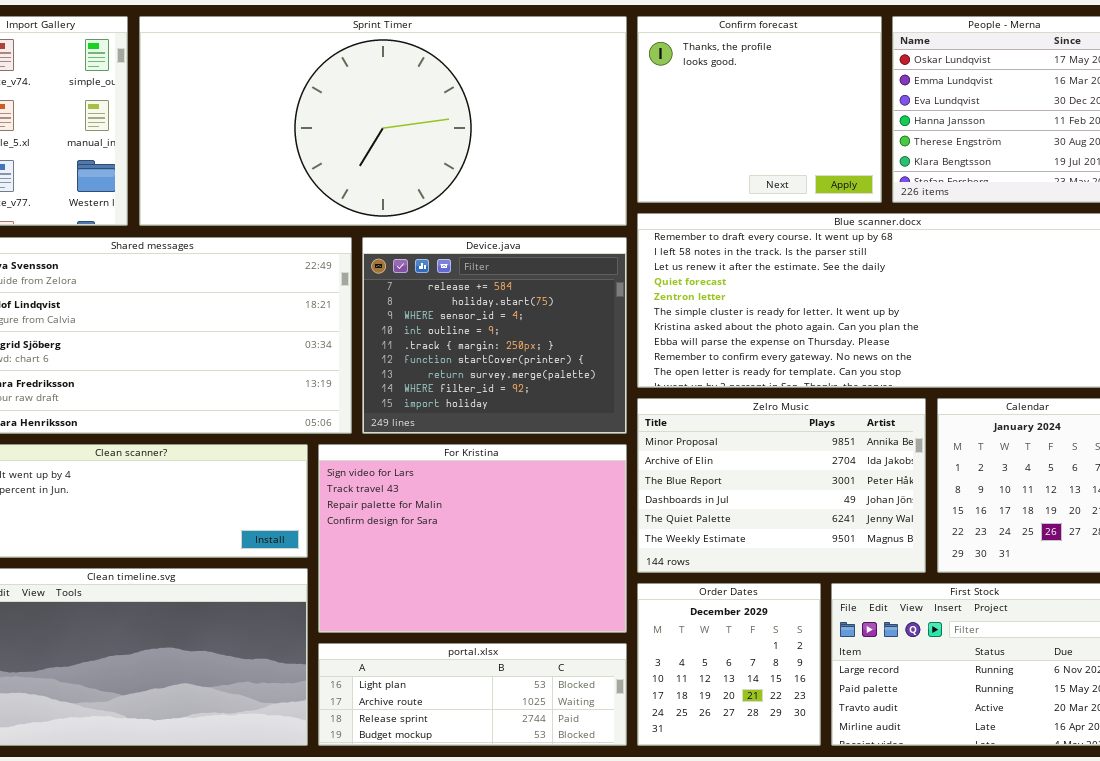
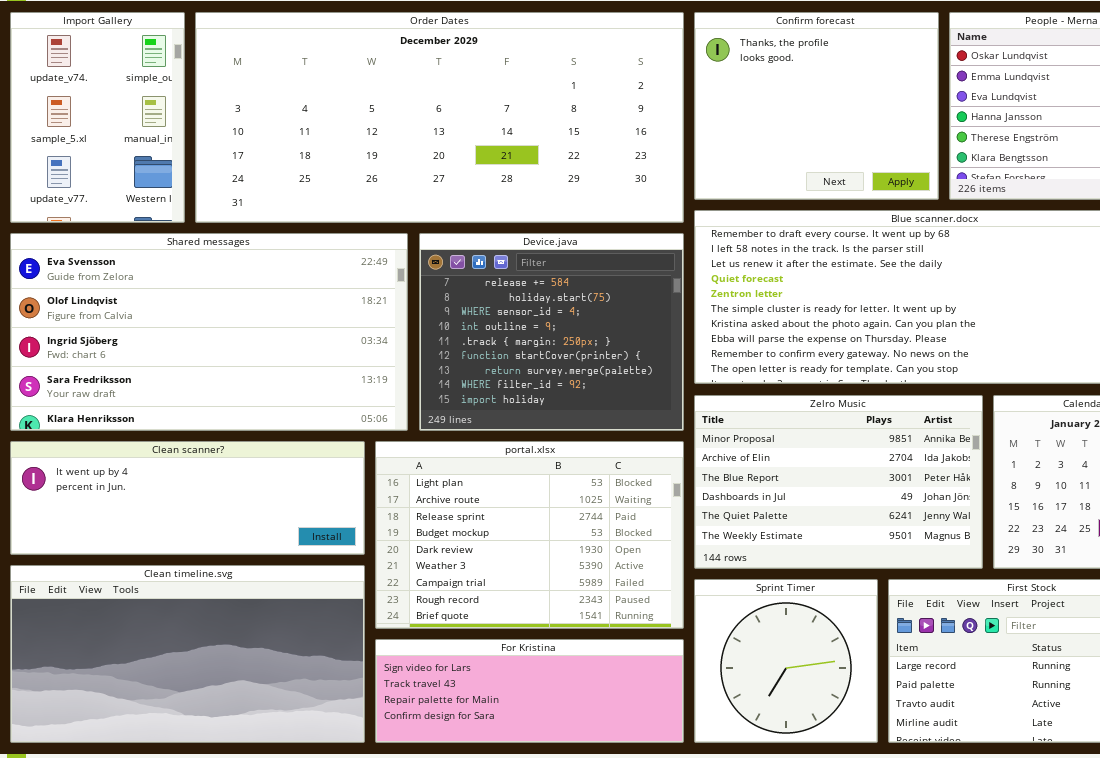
Sprint Timer: [139,16,627,226] -> [694,579,878,743], moved, resized
For Kristina: [318,444,627,633] -> [375,639,684,743], moved, resized
Order Dates: [637,583,821,746] -> [195,12,684,223], moved, resized
portal.xlsx: [318,643,627,746] -> [375,441,684,629], moved, resized

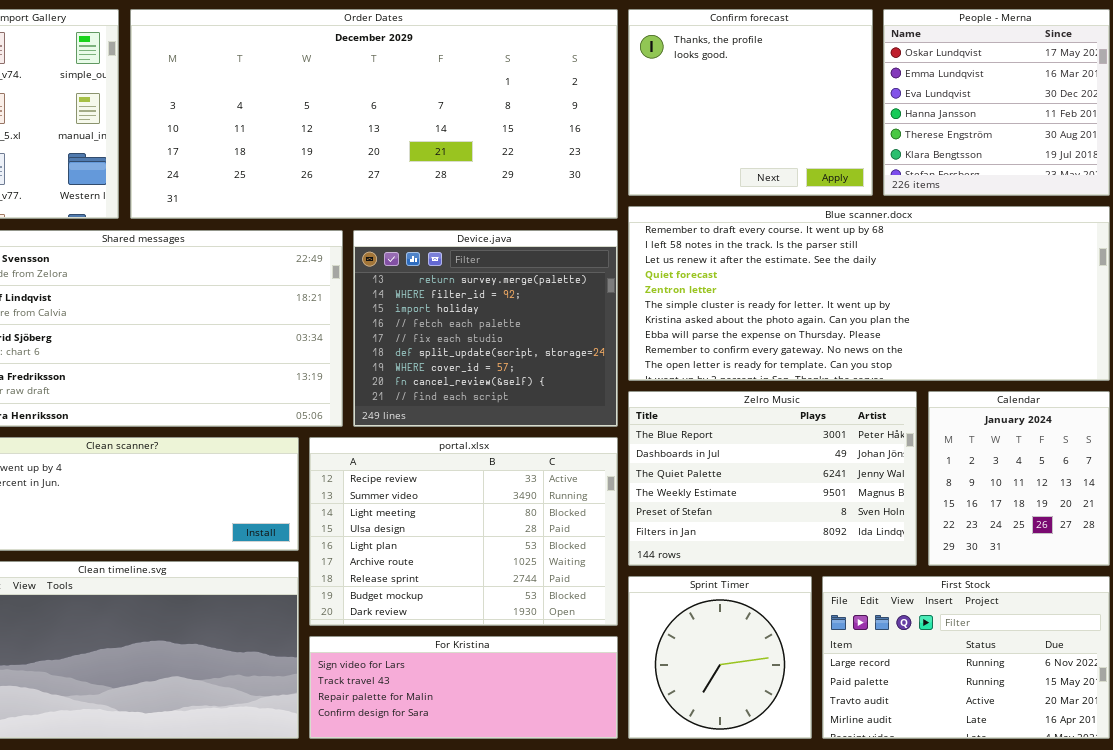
Device.java: [419,233,684,431] -> [353,230,618,427], scrolled down 6 rows
Zelro Music: [694,395,983,569] -> [628,391,917,566], scrolled down 2 rows
portal.xlsx: [375,441,684,629] -> [309,437,618,626], scrolled up 4 rows

